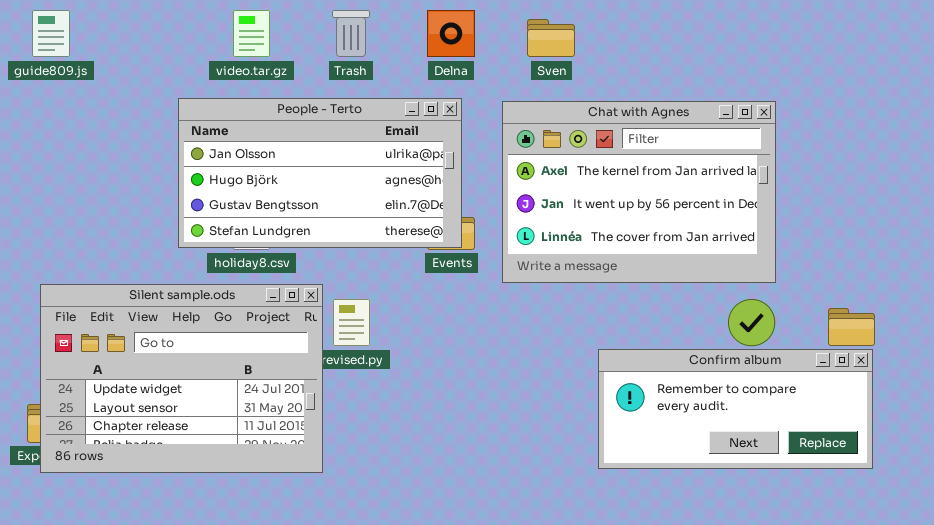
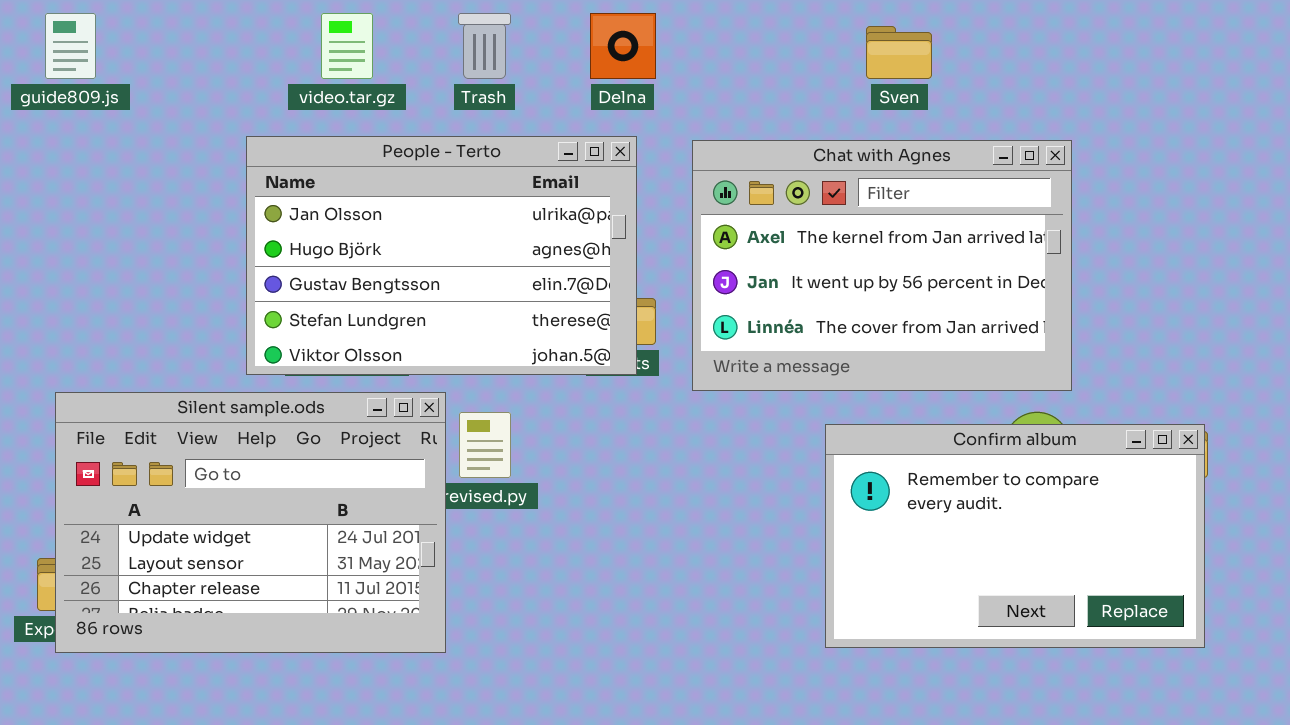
Sven: [527,19,575,57] -> [866,26,932,79], moved
People - Terto: [178,98,462,248] -> [246,136,637,375], resized
Confirm album: [598,349,873,469] -> [825,424,1205,648], resized

